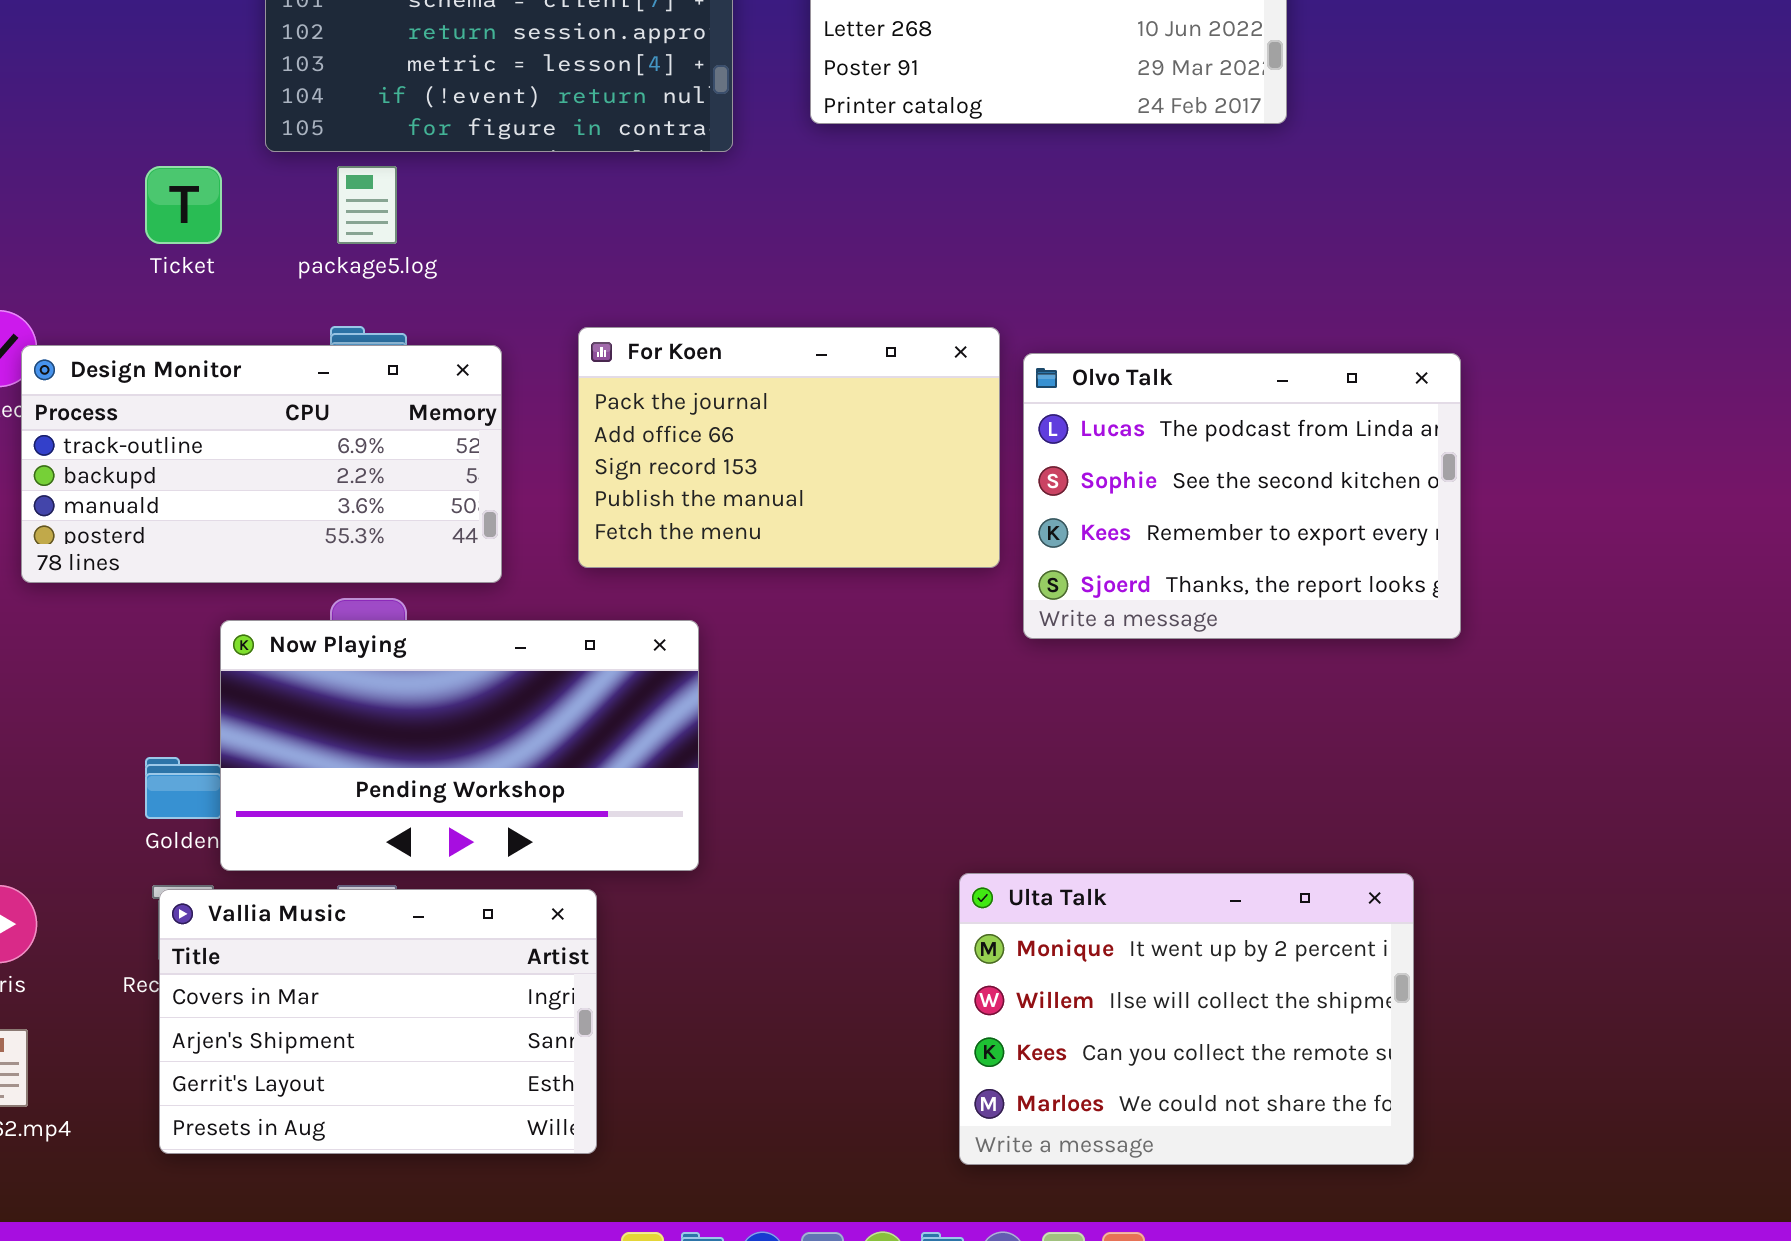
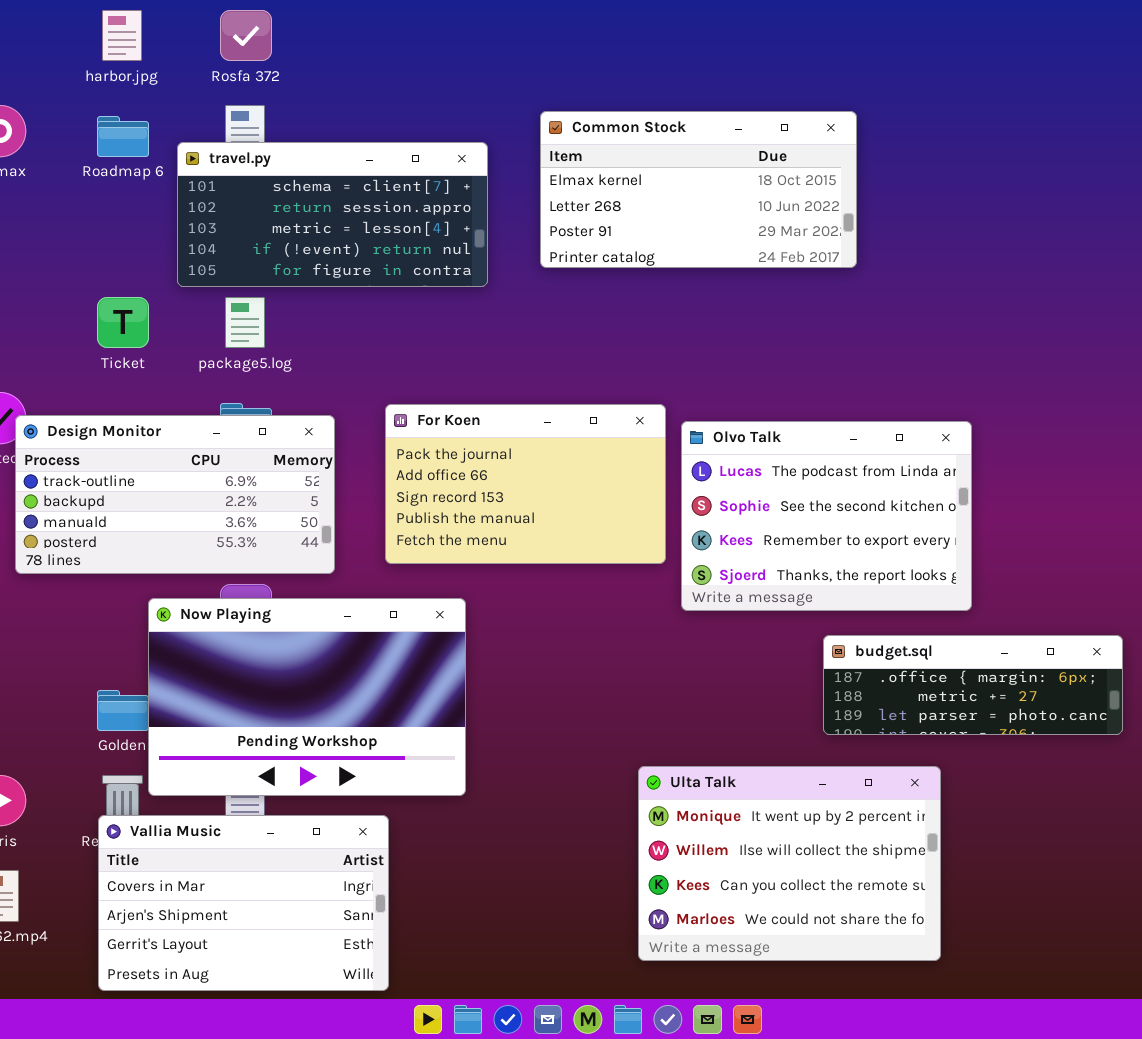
Now Playing: [220,620,699,871] -> [148,598,466,796], resized
budget.sql: none -> [823,635,1123,735], opened
Vallia Music: [159,889,597,1154] -> [98,815,389,991], moved

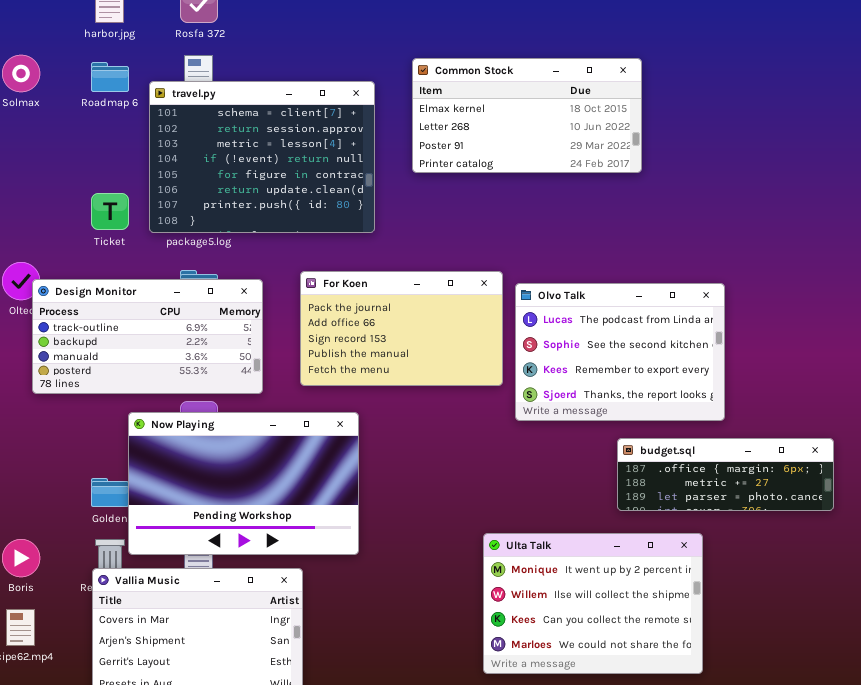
travel.py: [177,142,488,287] -> [149,81,375,233], resized

